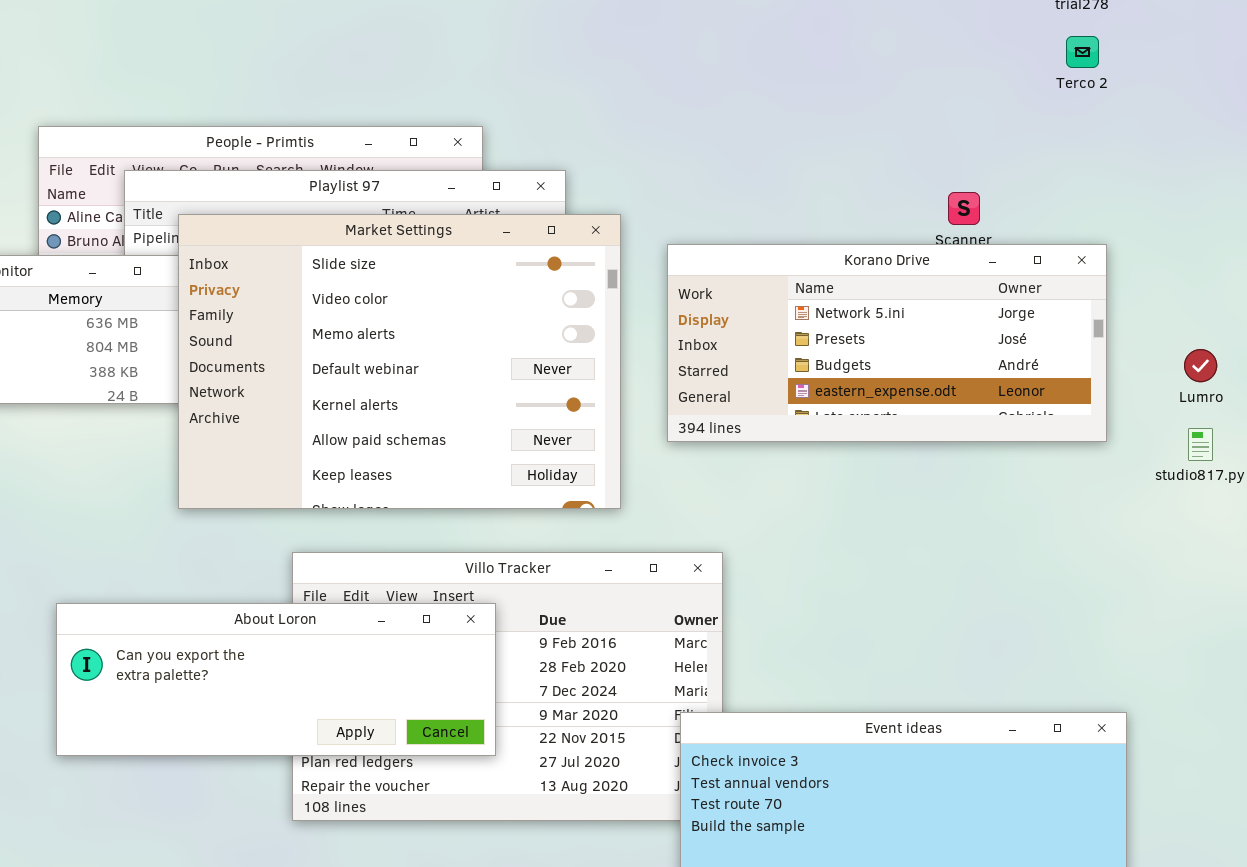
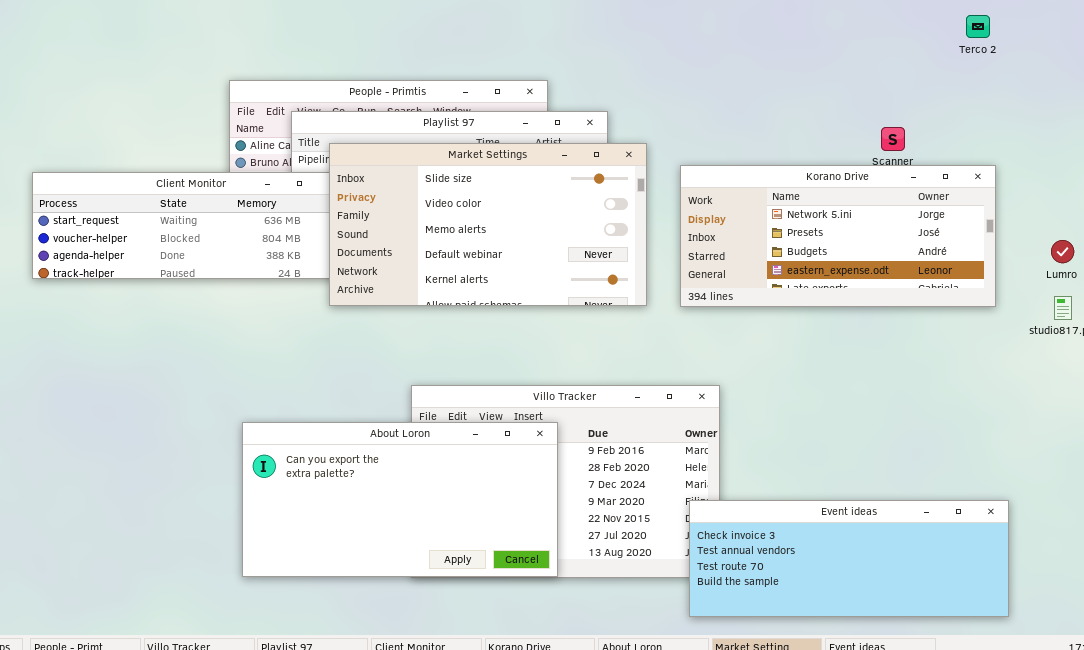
Market Settings: [178,214,621,509] -> [329,143,647,306], resized
About Loron: [56,603,496,756] -> [242,422,558,577], resized

